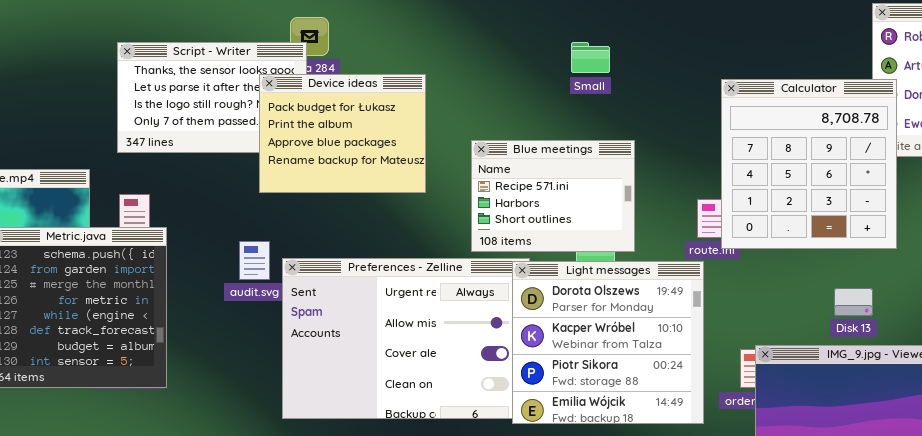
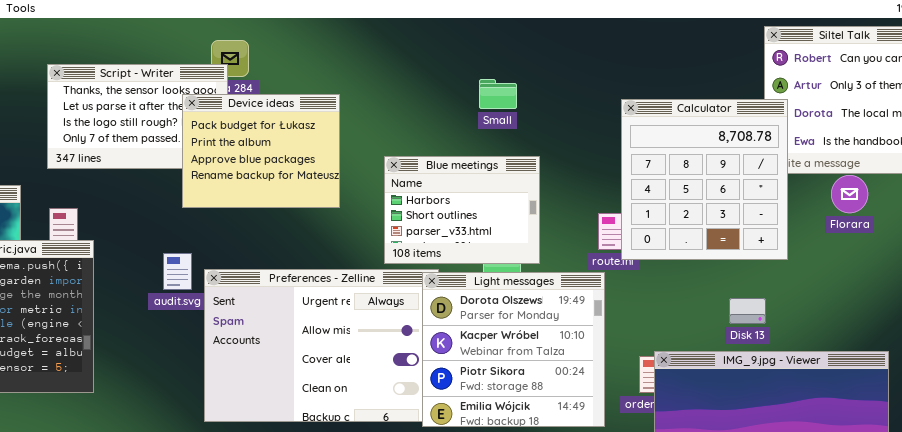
Small: [571,42,610,73] -> [479,79,517,109], moved
Blue meetings: [471,140,635,252] -> [384,156,540,264], scrolled down 1 row

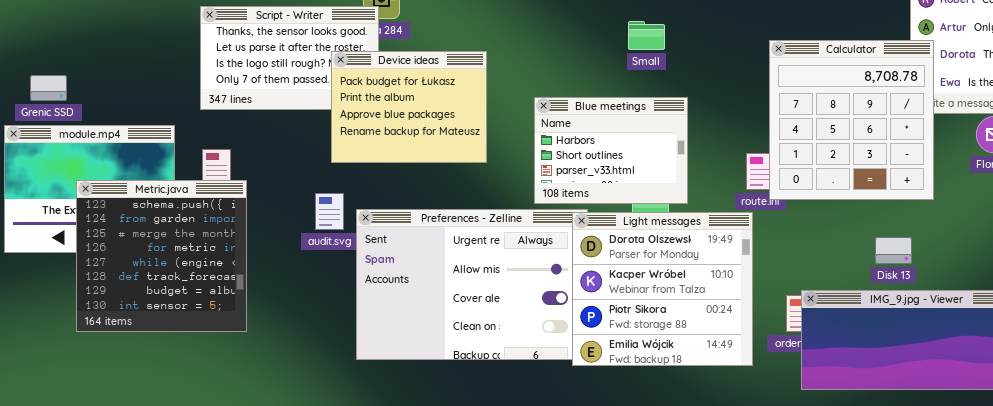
Device ideas: [182,94,340,208] -> [331,51,487,163], moved

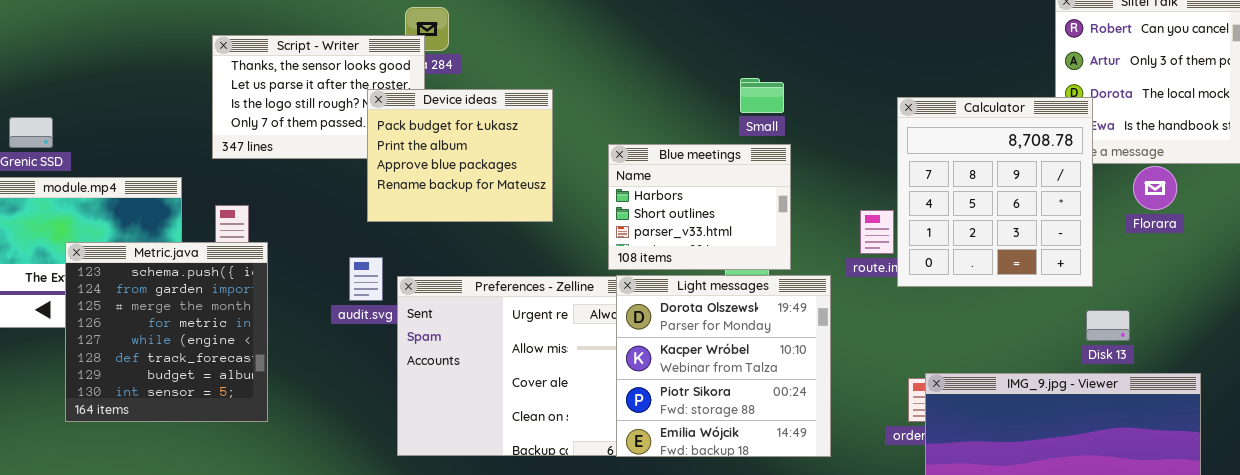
Small: [628,21,665,50] -> [740,78,784,113], moved
Calculator: [769,40,934,200] -> [897,97,1093,287], moved
Light messages: [572,212,753,366] -> [616,275,831,457], moved
Disk 13: [875,237,912,264] -> [1086,310,1130,341], moved

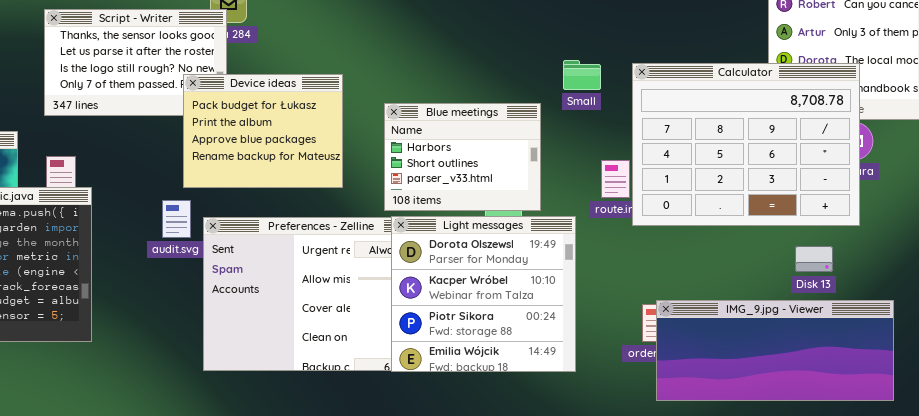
Small: [740,78,784,113] -> [563,60,601,90], moved
Device ideas: [367,89,553,222] -> [183,74,343,188], moved
Calculator: [897,97,1093,287] -> [632,63,860,226], resized

